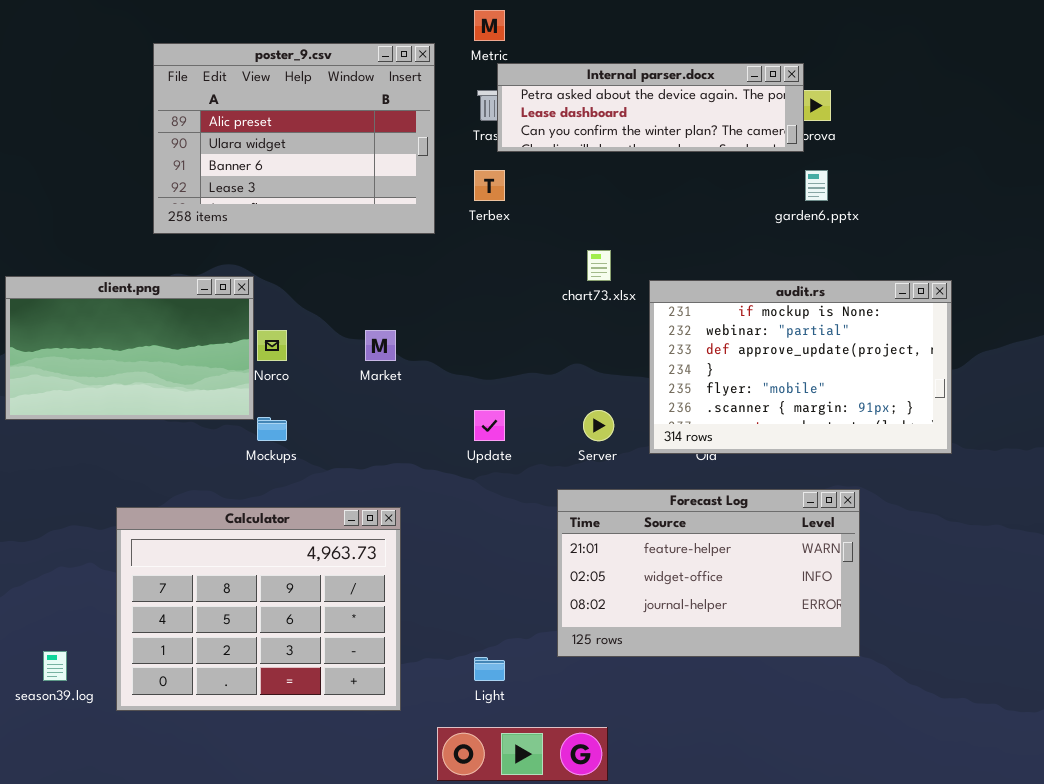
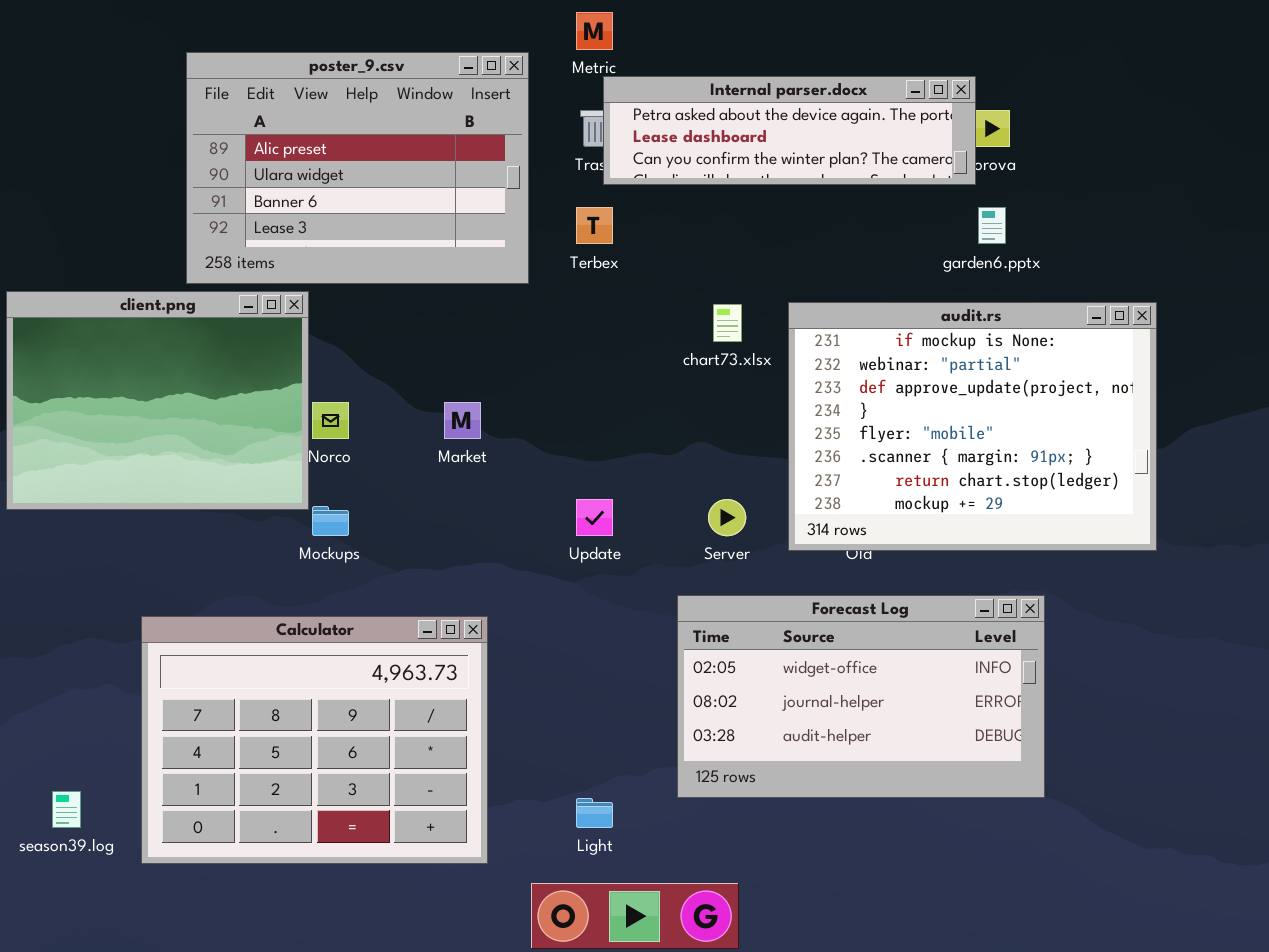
client.png: [5,276,254,420] -> [6,291,309,510], resized
audit.rs: [649,280,952,454] -> [788,302,1157,551], resized
Forecast Log: [557,489,860,657] -> [677,595,1045,798], scrolled down 1 row

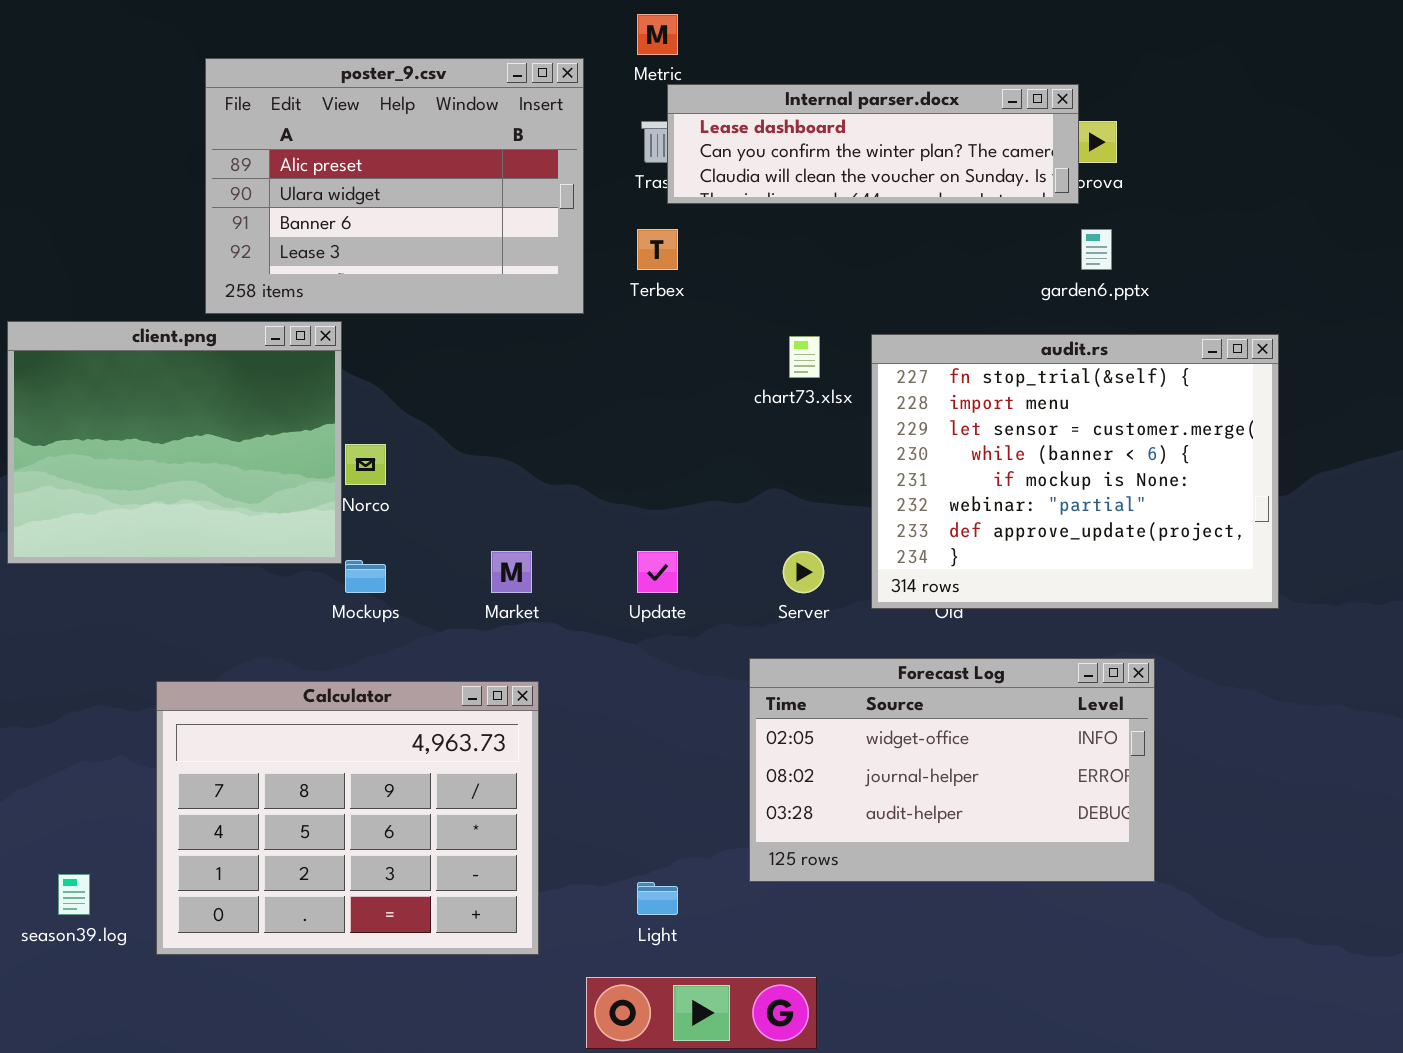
Internal parser.docx: [603,76,976,185] -> [667,84,1079,204], scrolled down 1 row
audit.rs: [788,302,1157,551] -> [871,334,1279,609], scrolled up 4 rows
Market: [444,402,481,439] -> [491,551,532,593], moved

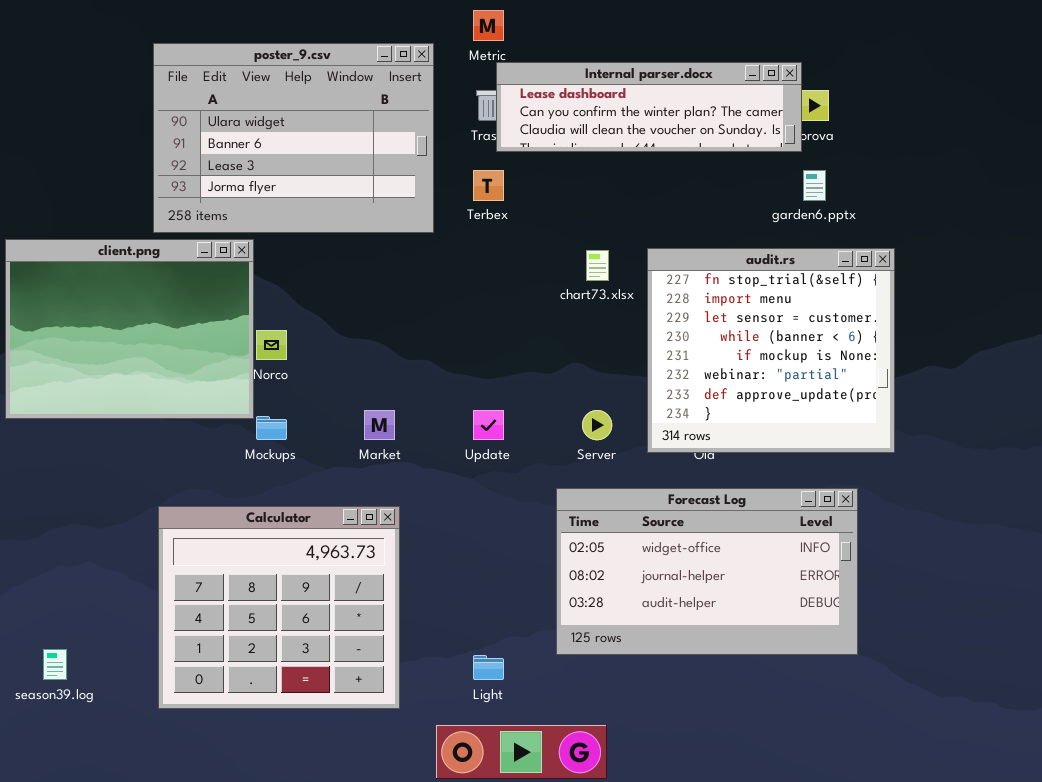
poster_9.csv: [205,58,584,314] -> [153,43,434,233], scrolled down 1 row
audit.rs: [871,334,1279,609] -> [647,248,895,453], resized
Calculator: [156,681,539,955] -> [158,506,400,709], resized

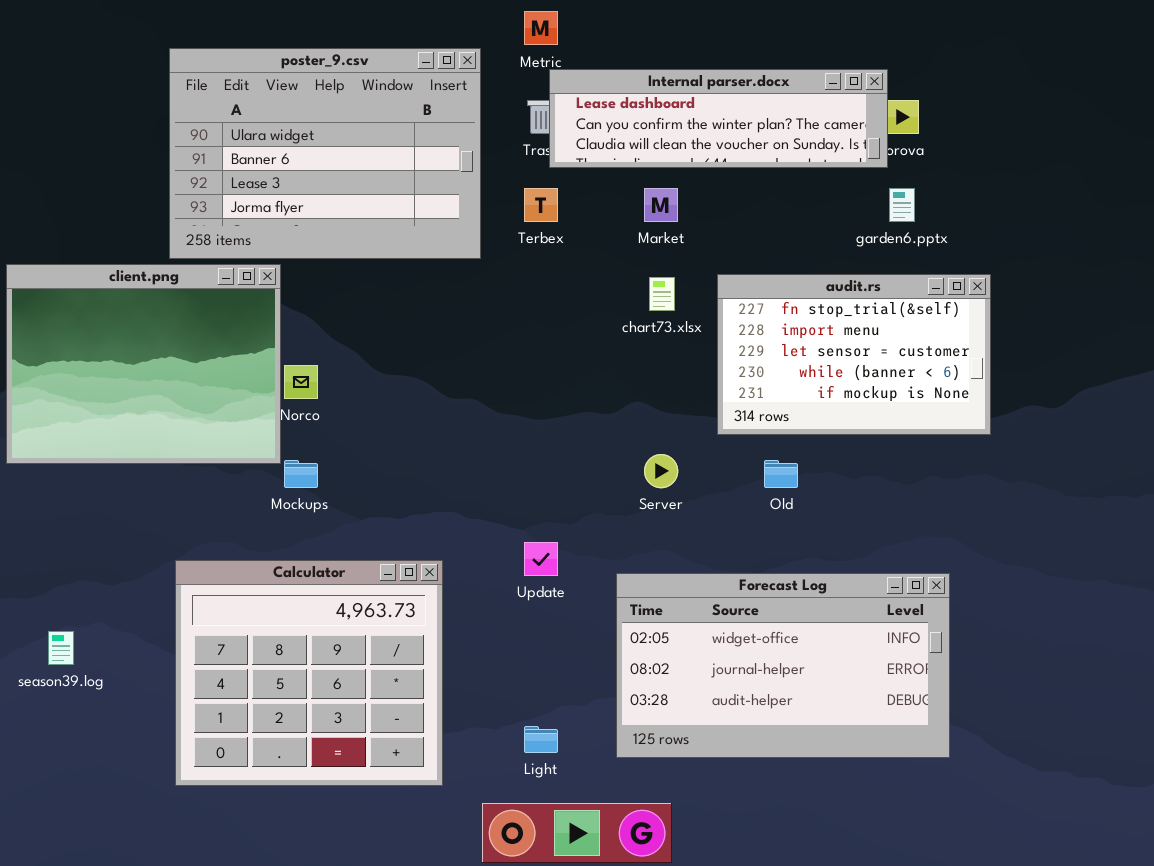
audit.rs: [647,248,895,453] -> [717,274,991,435], resized
Market: [364,410,395,440] -> [644,188,678,222], moved
Update: [473,410,504,440] -> [524,542,558,576], moved
Forecast Log: [556,488,858,655] -> [616,573,950,758], moved
season39.log: [43,649,67,680] -> [48,631,74,665], moved

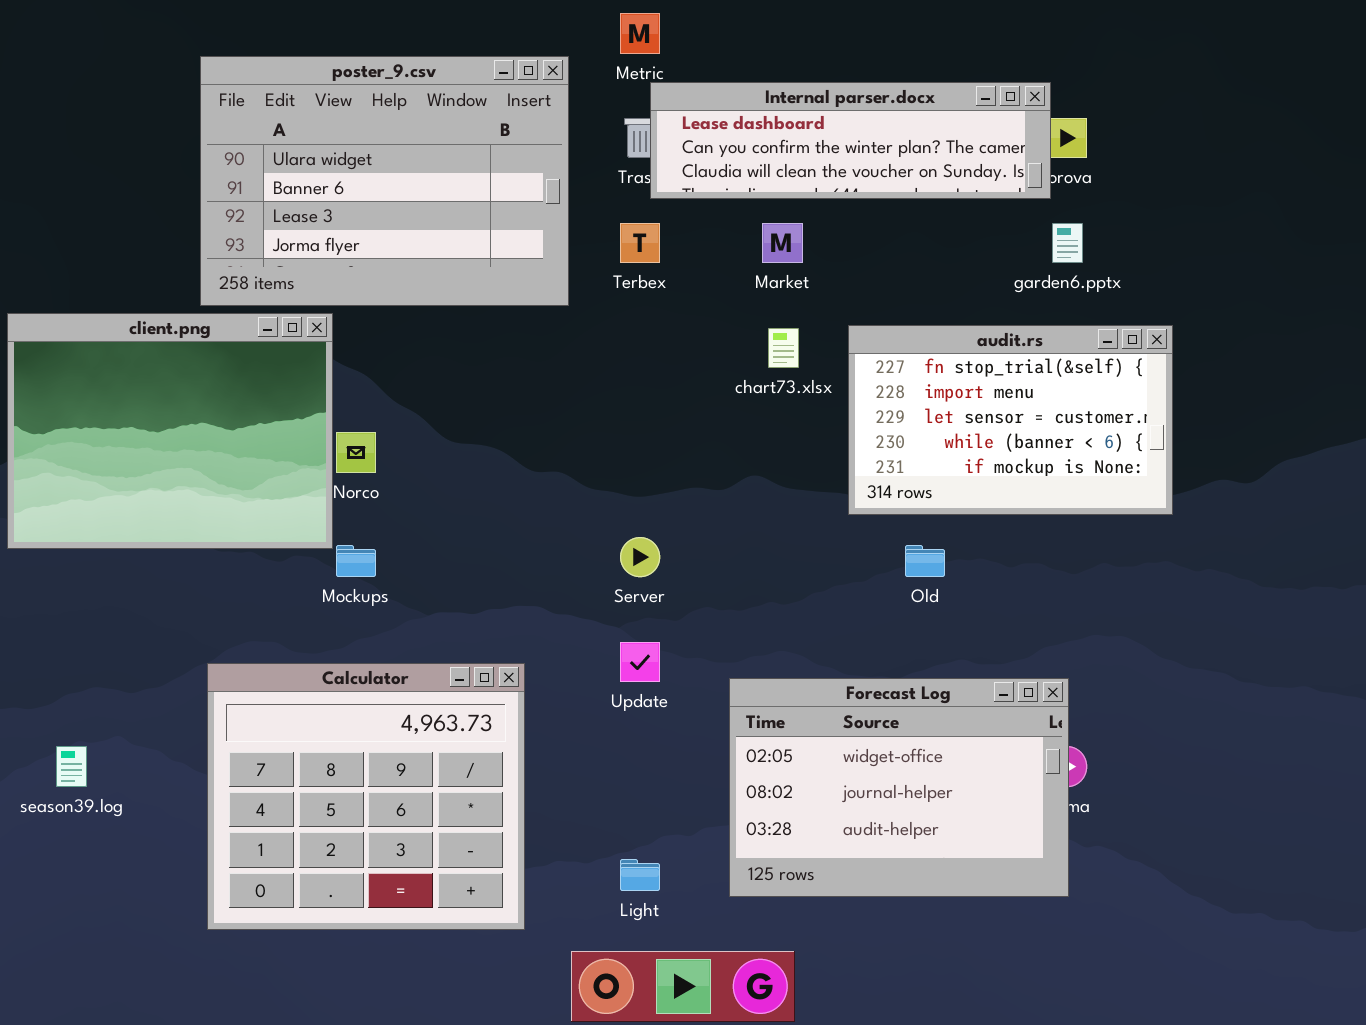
Server: [644,454,678,488] -> [620,537,660,577], moved
Forecast Log: [616,573,950,758] -> [729,678,1069,897], resized

